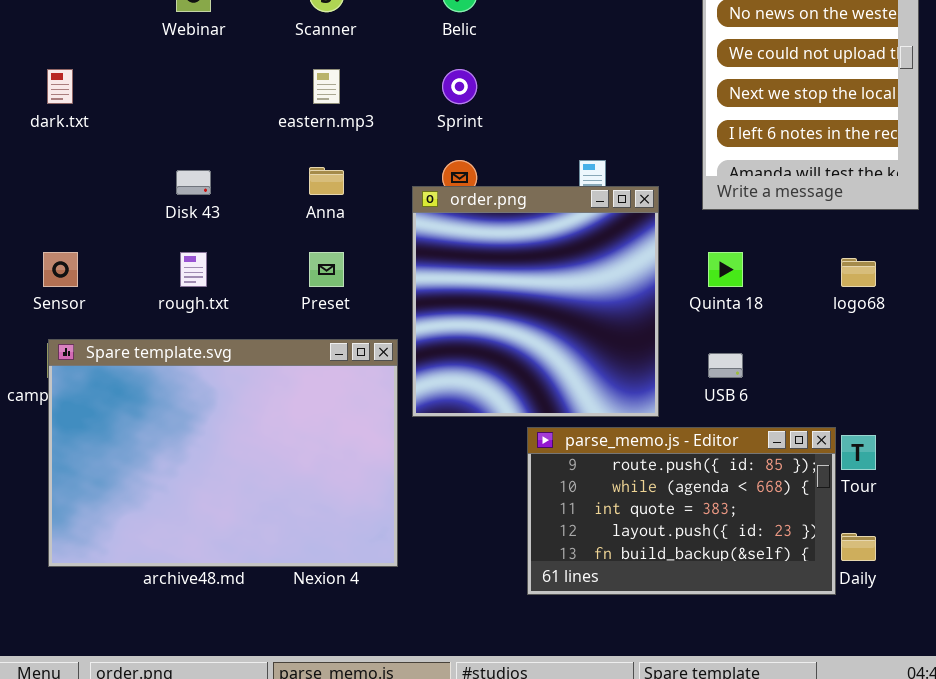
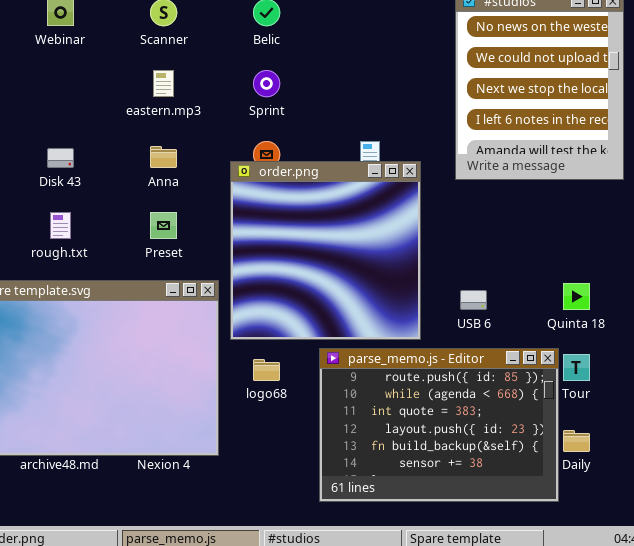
Quinta 18: [708,252,743,287] -> [563,283,590,310], moved
logo68: [841,258,876,287] -> [253,359,280,381], moved
parse_memo.js - Editor: [527,427,836,595] -> [319,348,559,502], resized

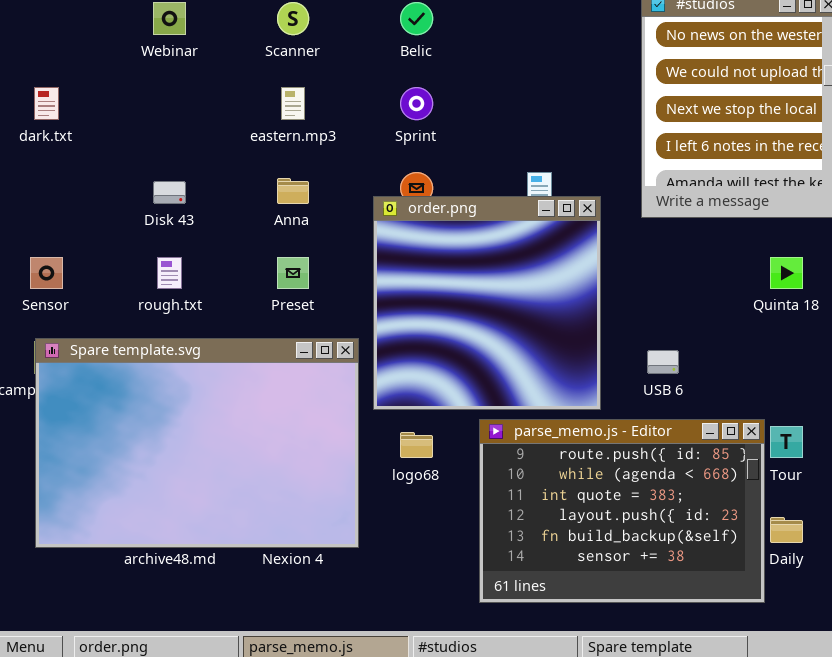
Quinta 18: [563,283,590,310] -> [770,257,803,289], moved

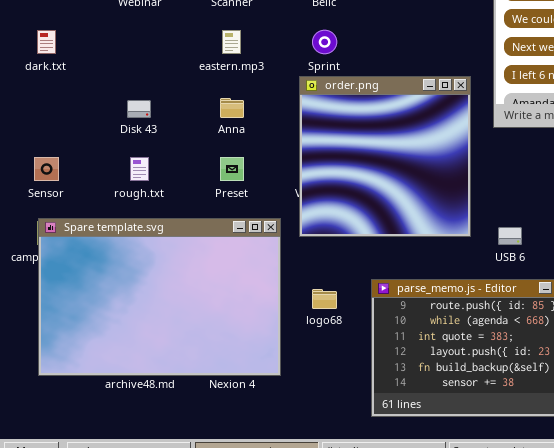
order.png: [373,196,601,410] -> [299,76,471,237], moved

